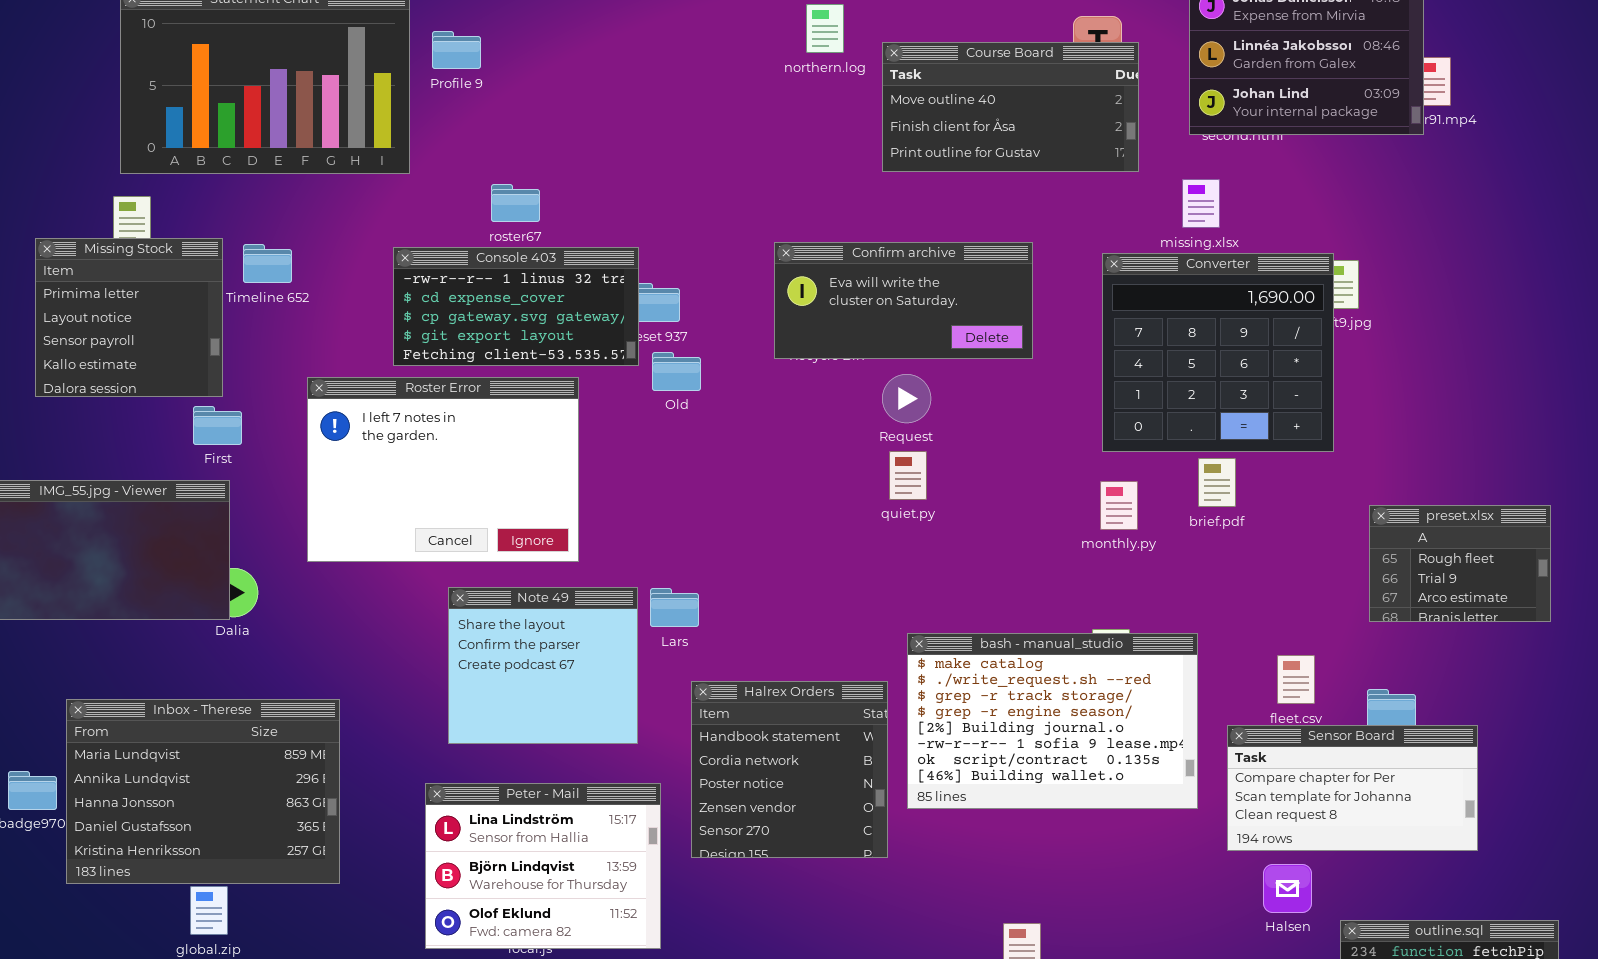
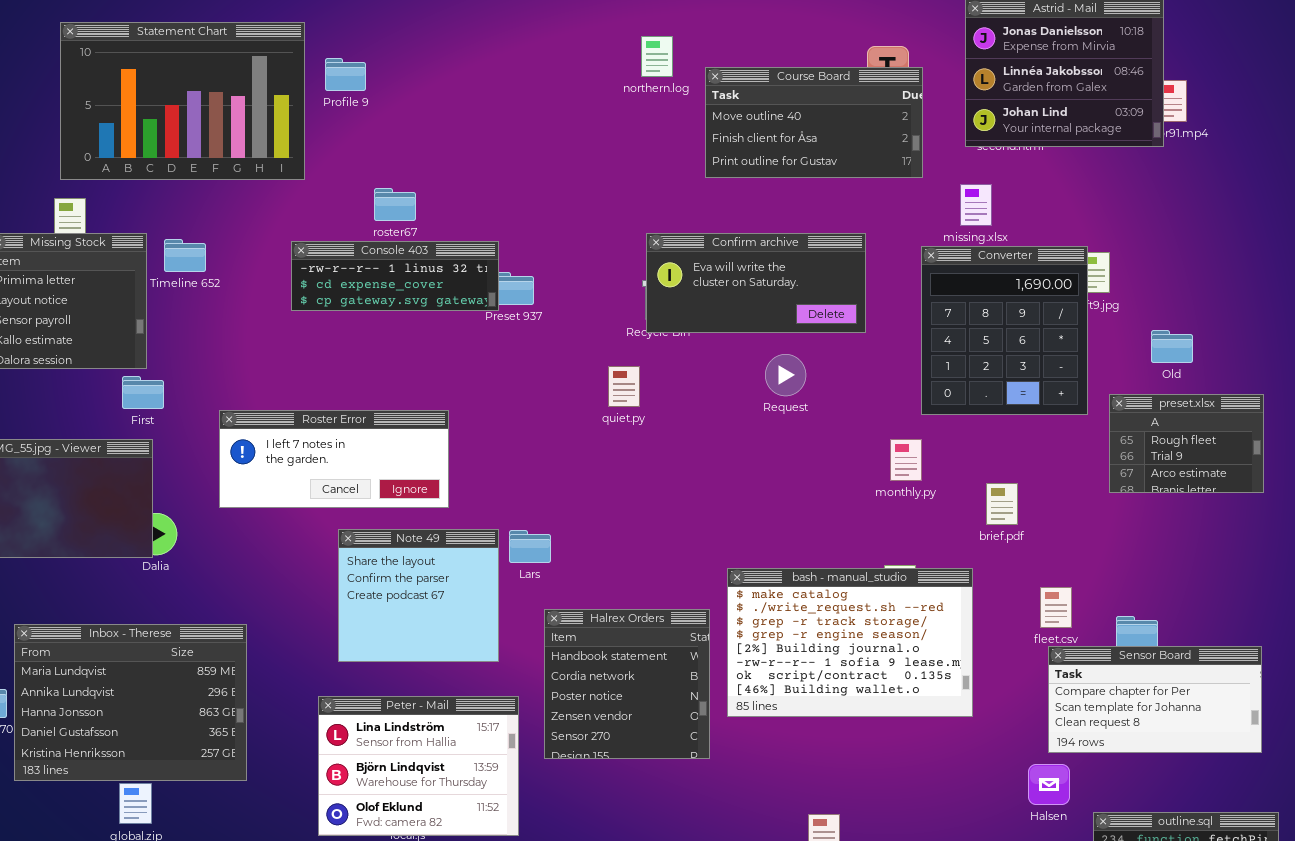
Confirm archive: [774,242,1033,359] -> [646,233,866,333], moved
Console 403: [393,247,639,366] -> [291,241,499,311], resized
Converter: [1102,253,1334,452] -> [921,246,1088,415], resized
Old: [652,352,701,391] -> [1151,330,1193,363], moved
Request: [882,374,931,423] -> [765,354,806,396], moved
Roster Error: [307,377,579,562] -> [219,410,449,508], resized
quiet.py: [889,451,927,500] -> [608,366,640,407], moved
brief.pdf: [1198,458,1236,507] -> [986,483,1018,525], moved
preset.xlsx: [1369,505,1551,622] -> [1109,394,1264,493], moved
Sensor Board: [1227,725,1478,851] -> [1048,646,1262,753], moved

